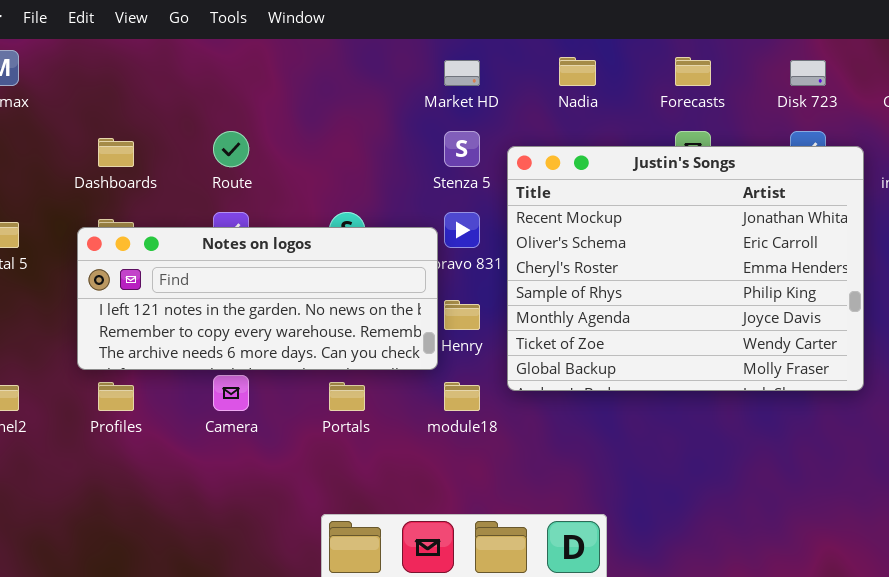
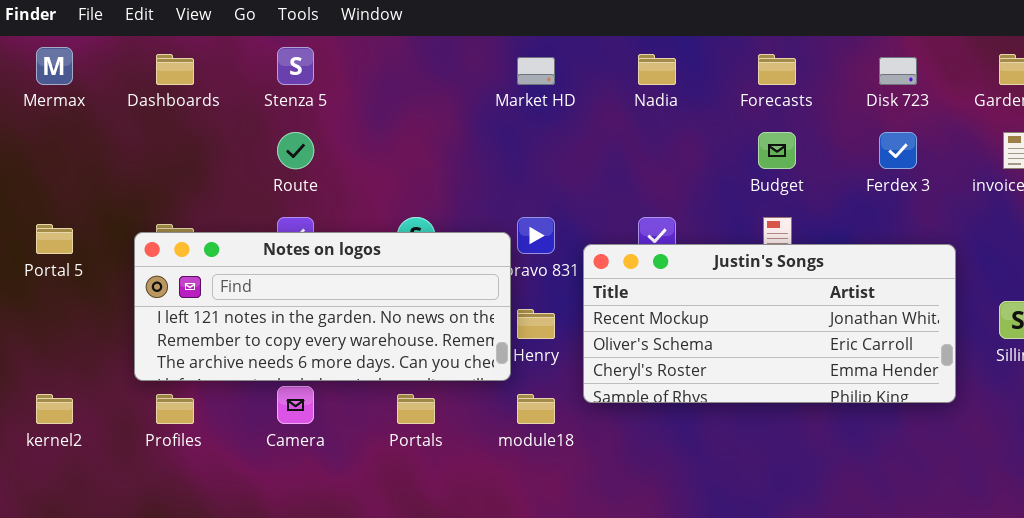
Stenza 5: [444,131,480,167] -> [277,47,314,85], moved
Dashboards: [98,138,134,167] -> [156,54,194,85], moved
Justin's Songs: [507,146,864,391] -> [583,244,956,403], resized

